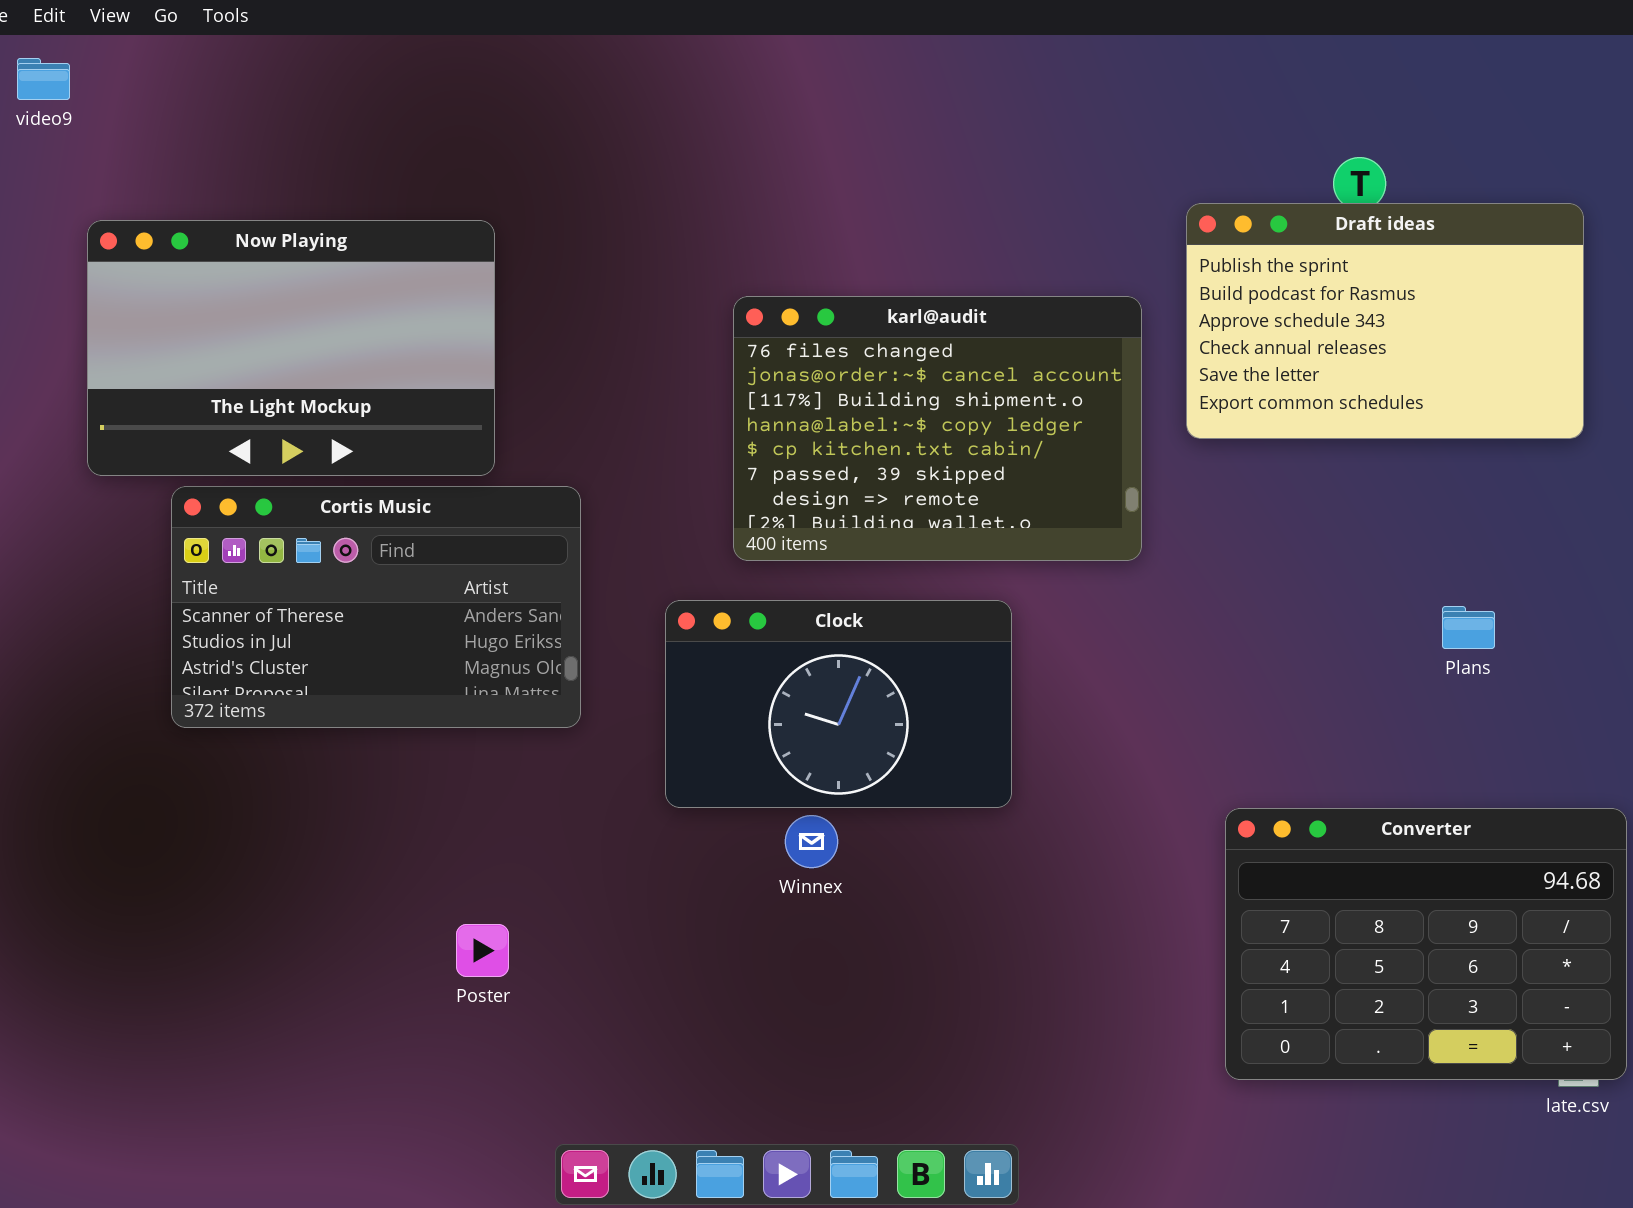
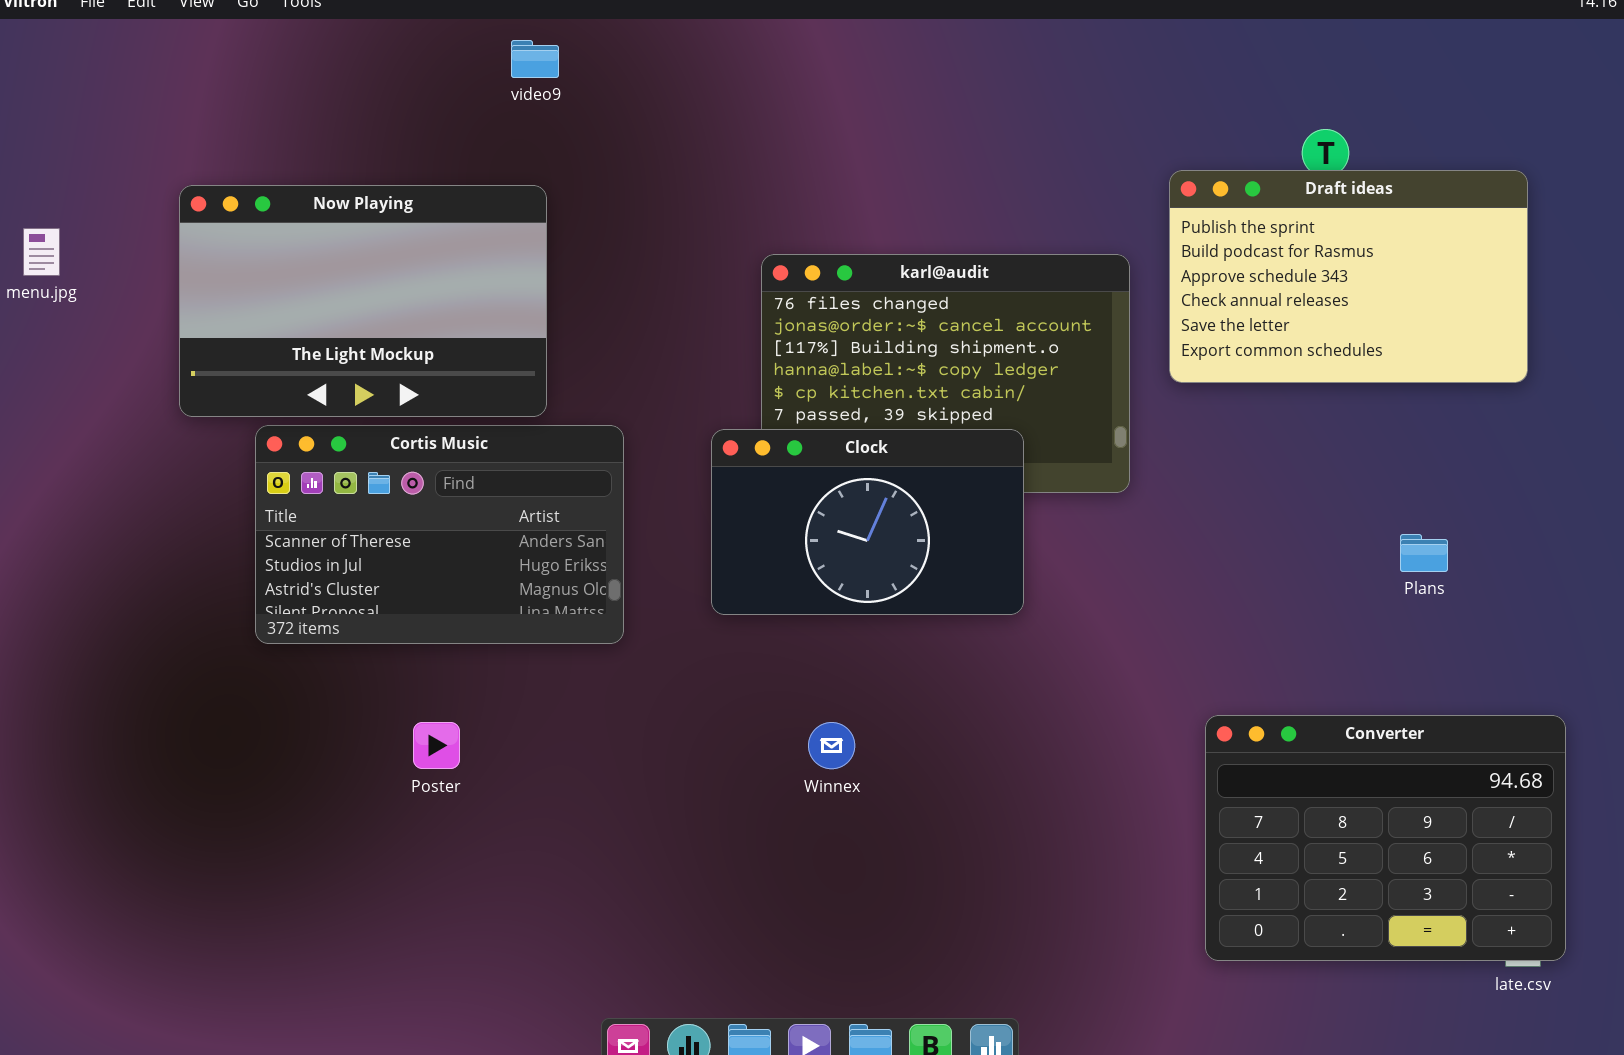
video9: [17,58,70,100] -> [511,40,559,78], moved
Clock: [665,600,1012,808] -> [711,429,1024,615], moved
Poster: [456,924,509,977] -> [413,722,460,769], moved

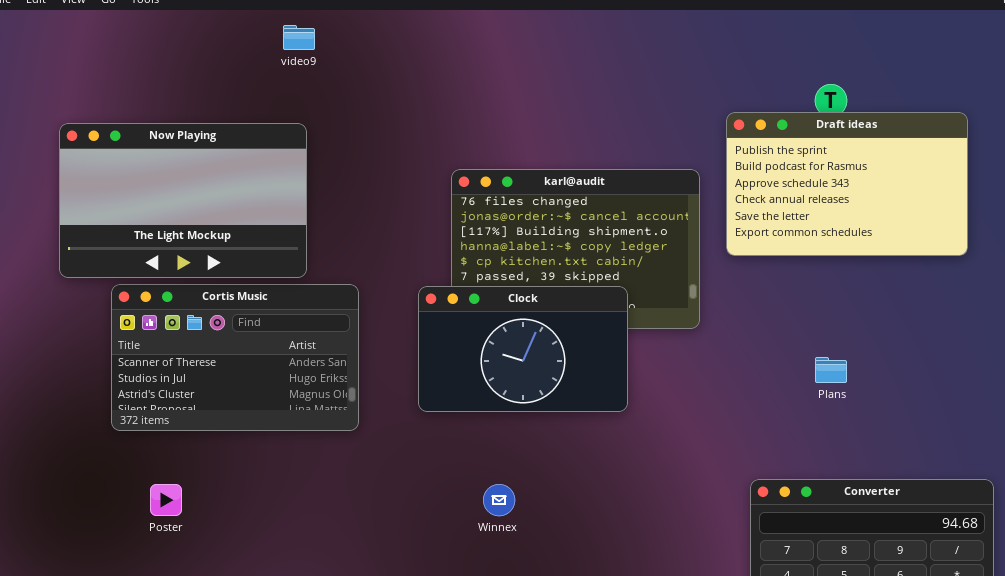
Plans: [1400,534,1448,572] -> [815,357,847,383], moved
Poster: [413,722,460,769] -> [150,484,182,516], moved

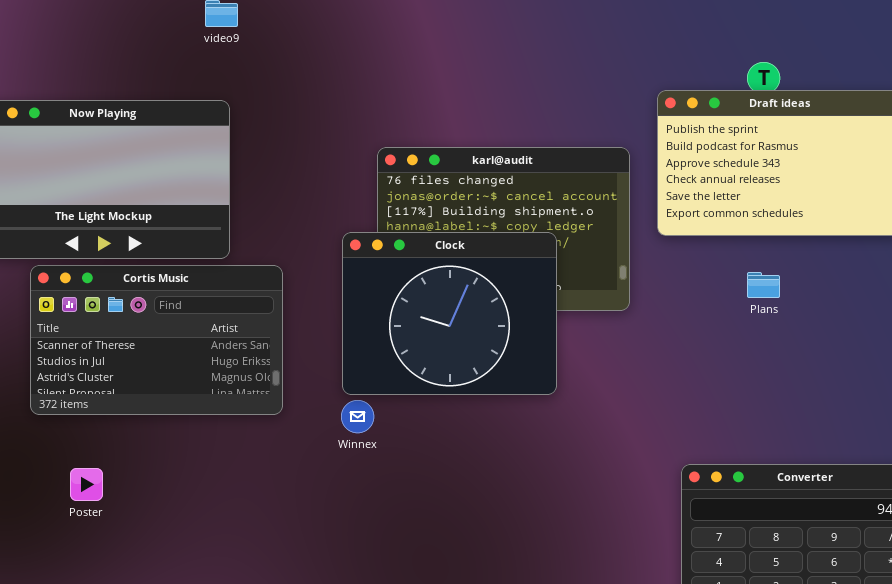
Clock: [418,286,628,412] -> [342,232,557,395], resized
Plans: [815,357,847,383] -> [747,272,780,298], moved
Winnex: [483,484,515,516] -> [341,400,374,433], moved

